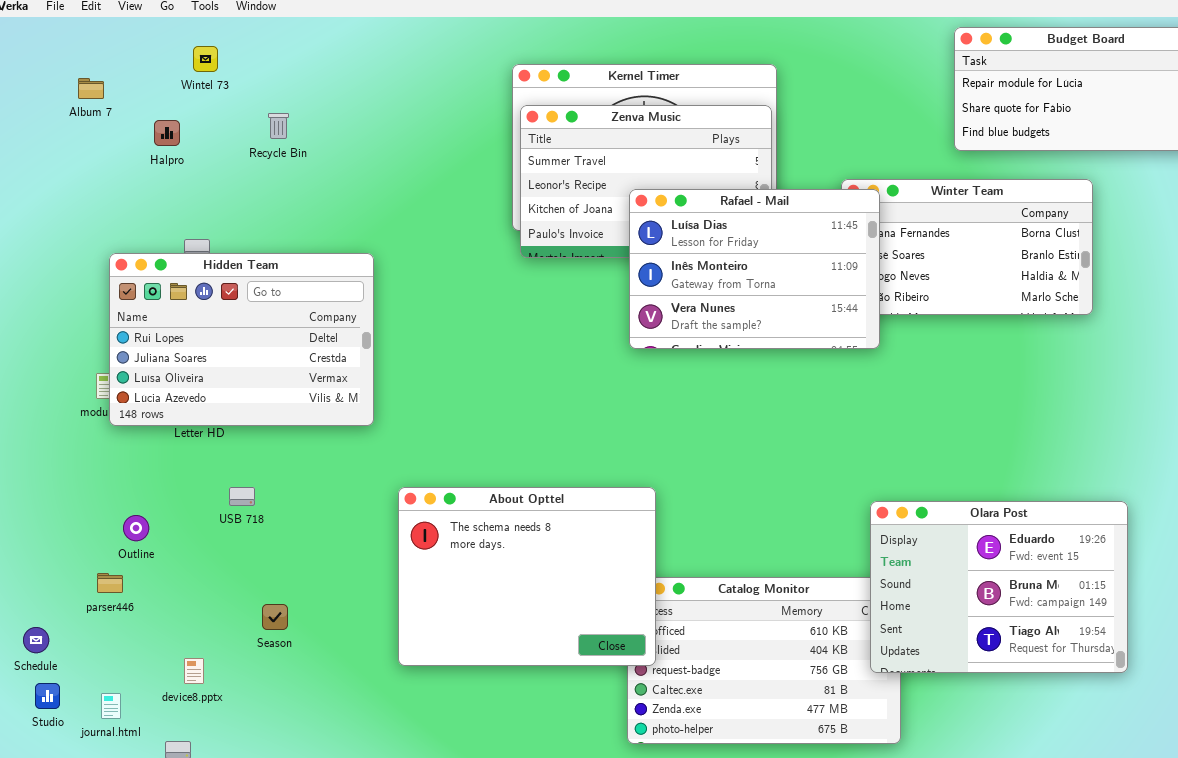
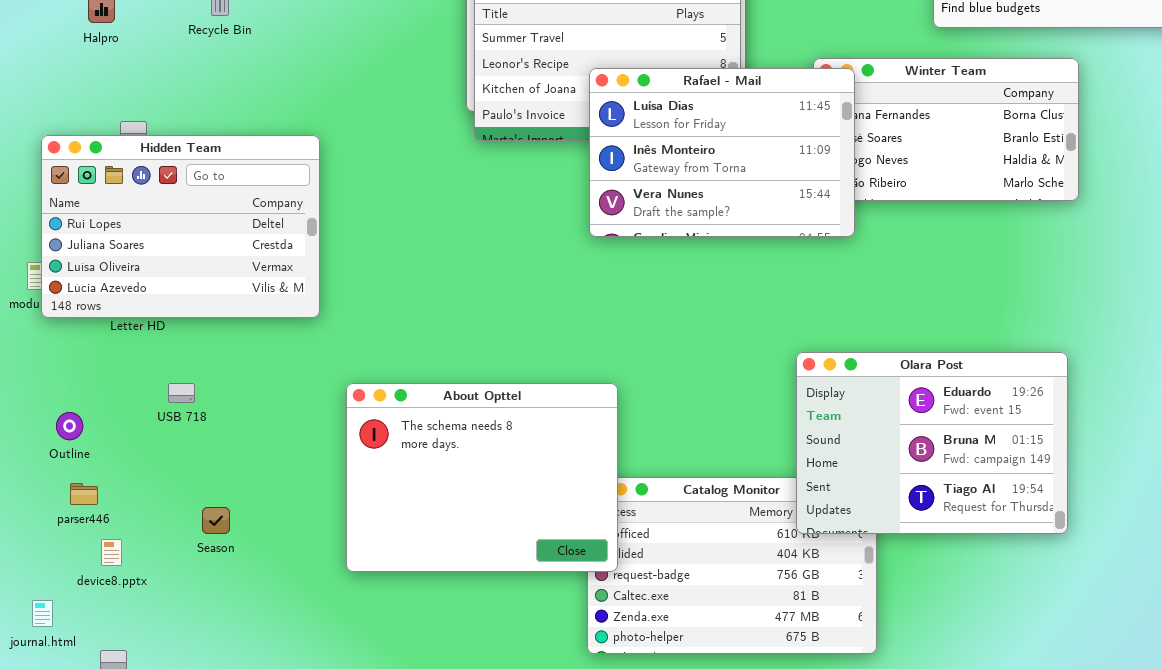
Olara Post: [870,501,1128,673] -> [796,352,1068,534], moved
parser446: [97,573,123,593] -> [70,483,98,505], moved
device8.pptx: [184,658,204,684] -> [101,539,122,566], moved

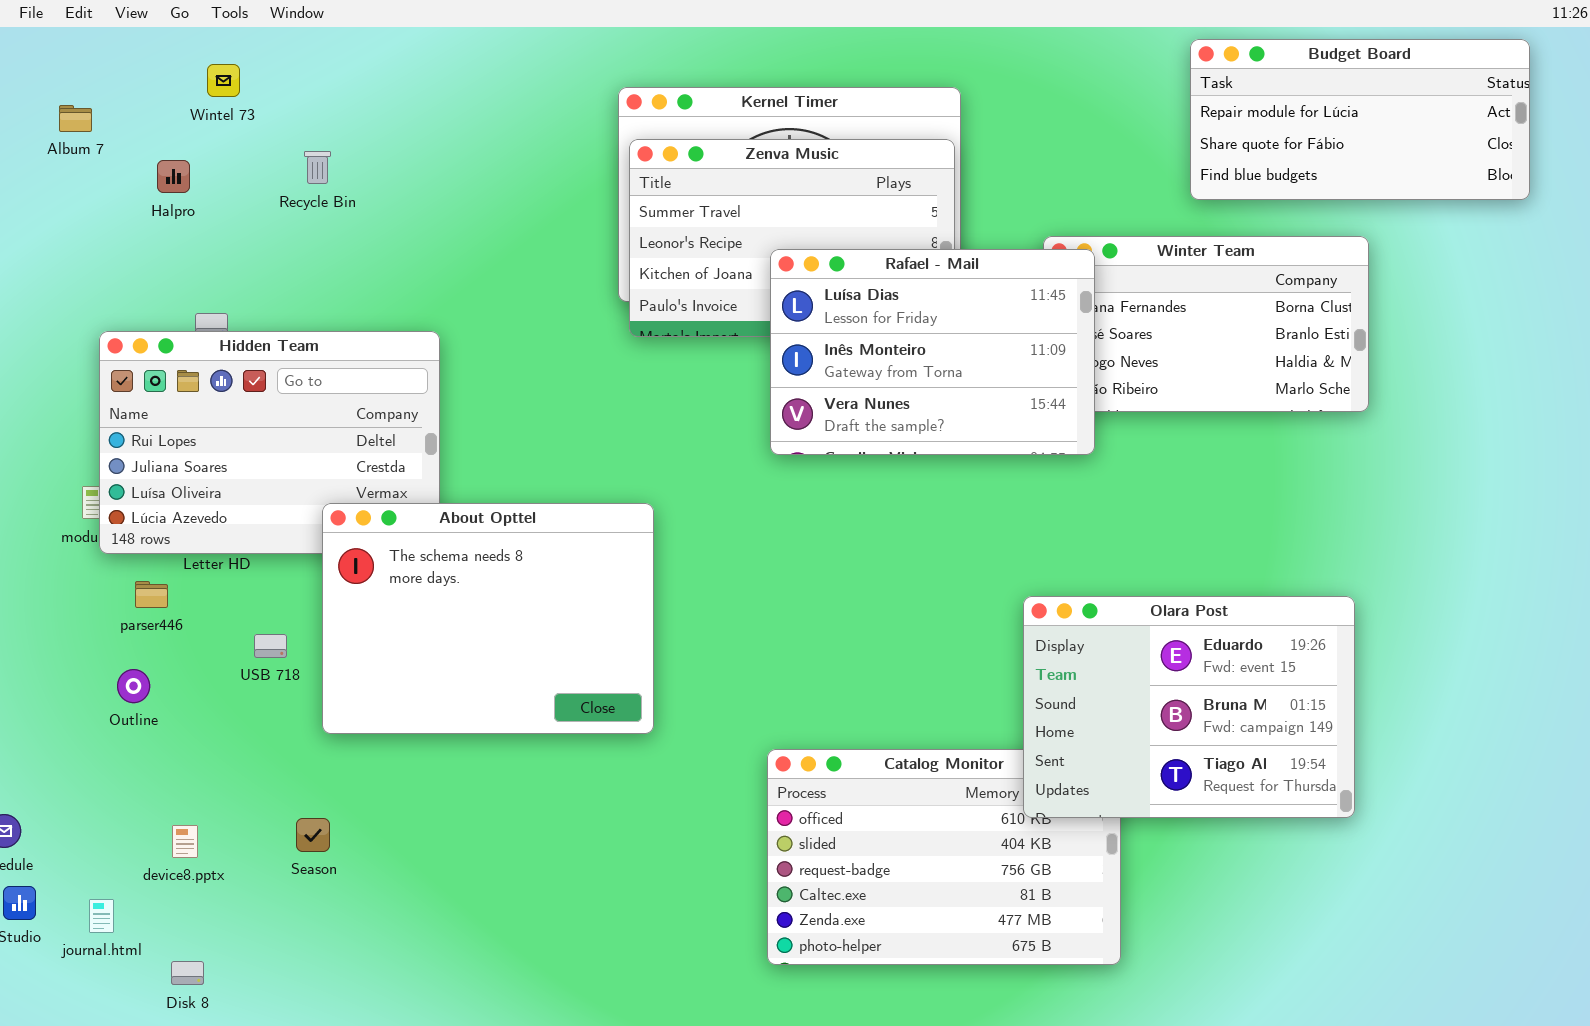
About Opttel: [346,383,618,572] -> [322,503,654,734], moved
parser446: [70,483,98,505] -> [135,581,168,608], moved
Season: [202,507,230,534] -> [296,818,330,852], moved

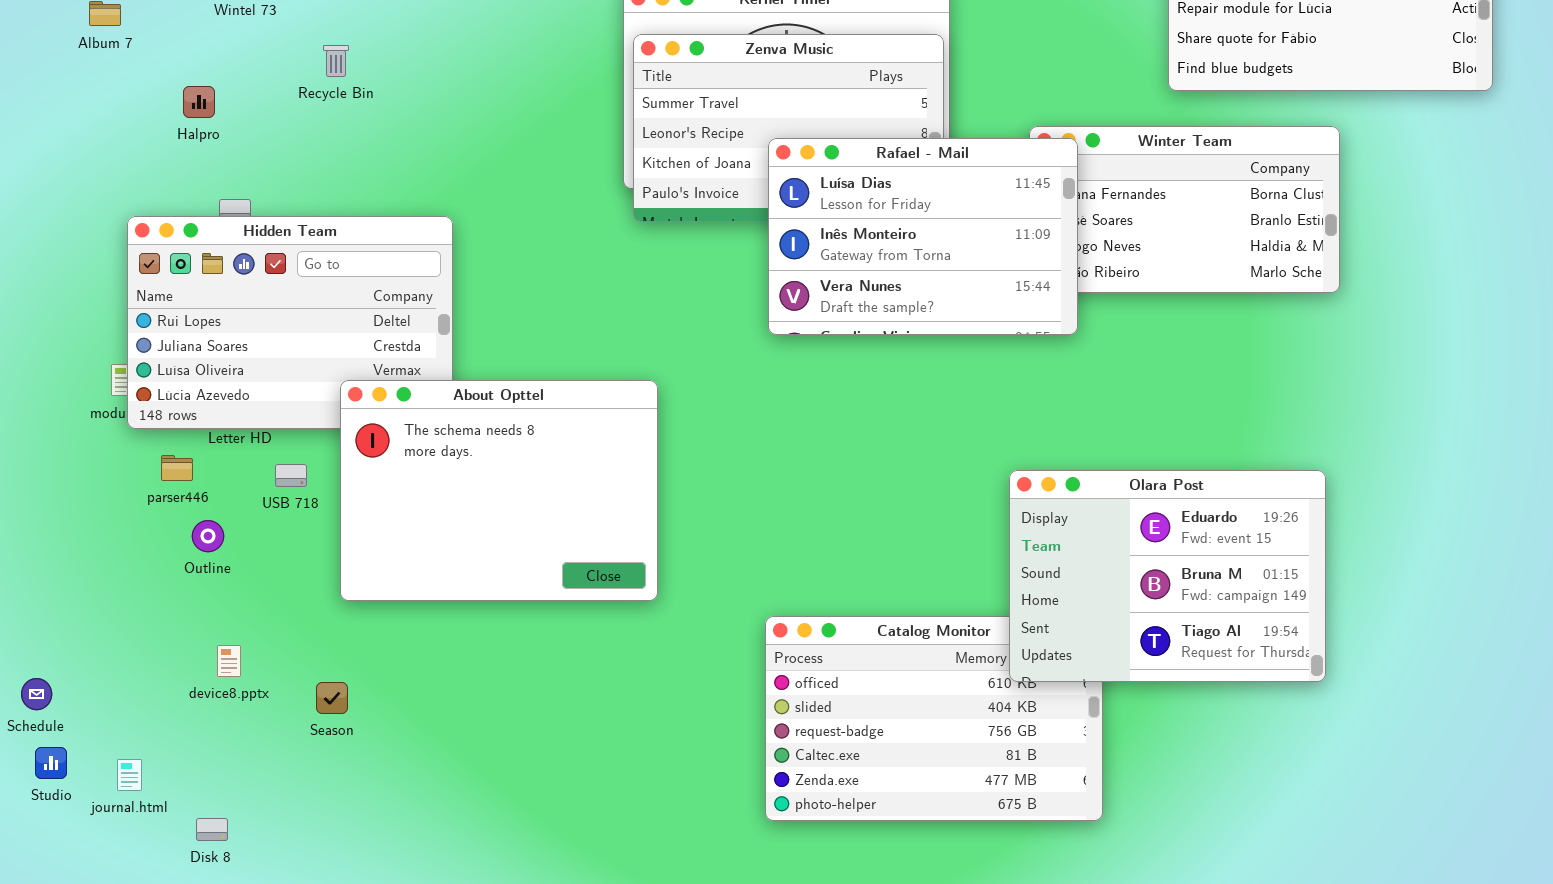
Halpro: [157,160,190,193] -> [183,86,215,118], moved
USB 718: [254,634,287,658] -> [275,464,307,487], moved
Outline: [117,669,150,703] -> [192,520,224,552], moved
device8.pptx: [172,825,198,858] -> [217,645,241,677], moved

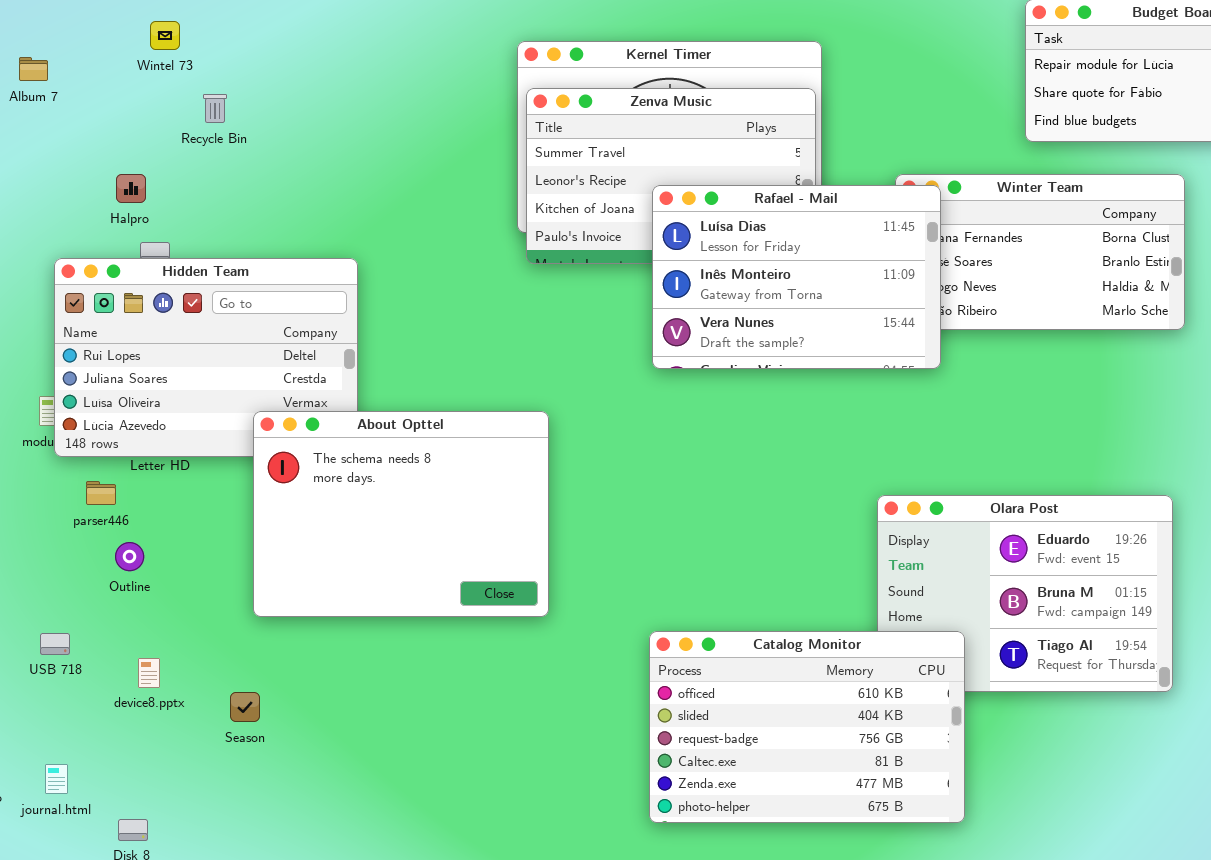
Recycle Bin: [323,45,349,77] -> [203,94,227,123], moved
Halpro: [183,86,215,118] -> [116,174,146,203], moved
USB 718: [275,464,307,487] -> [40,633,70,655], moved
Catalog Monitor: [765,616,1103,821] -> [649,631,965,823], raised

